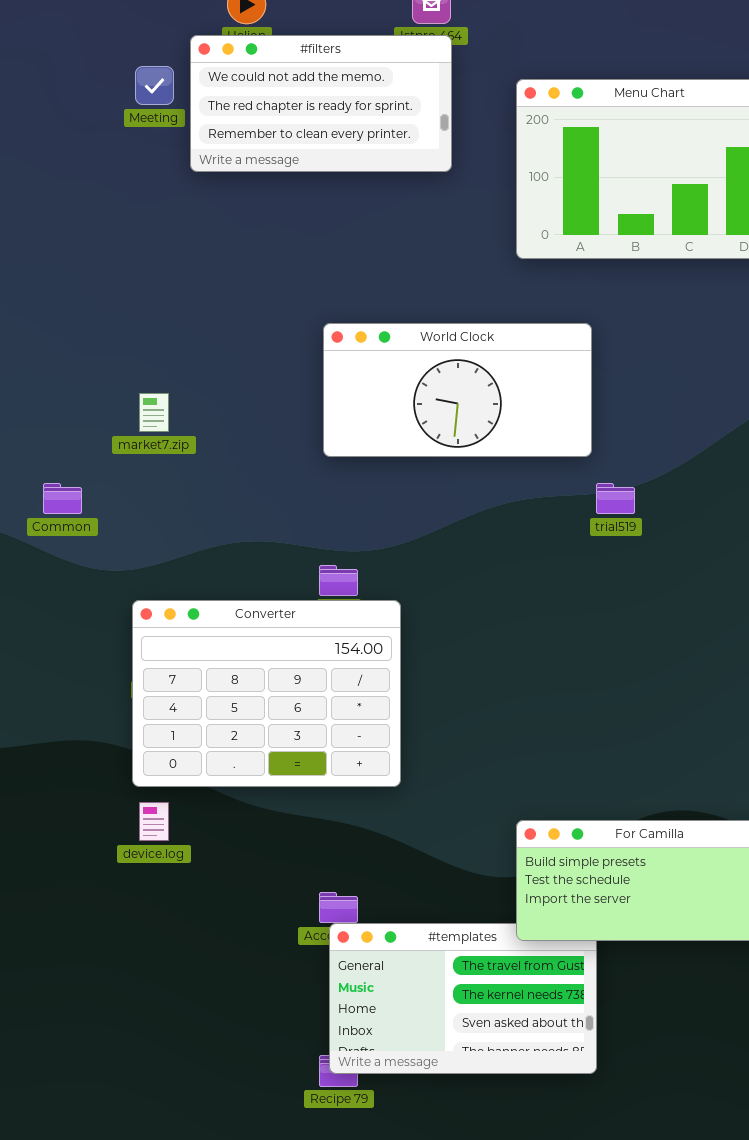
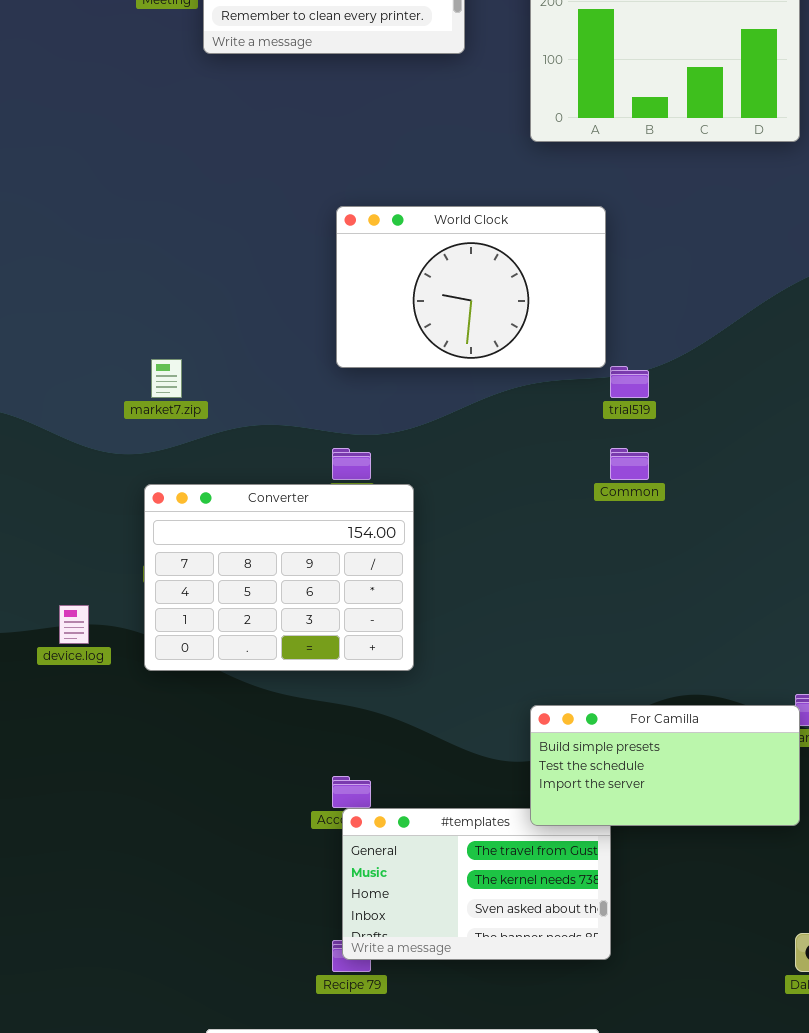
World Clock: [323,323,592,457] -> [336,206,606,368], resized
market7.zip: [139,393,169,432] -> [151,359,182,398], moved
Common: [43,483,82,514] -> [610,448,649,480], moved
device.log: [139,802,169,841] -> [59,605,89,644], moved

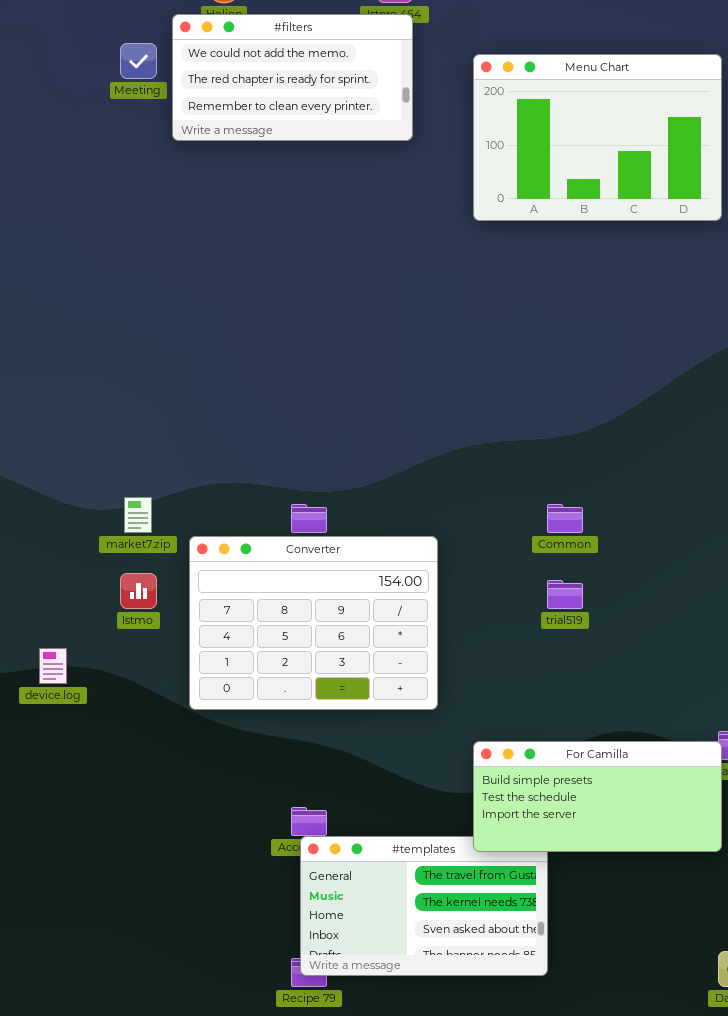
World Clock: [336,206,606,368] -> none, closed
market7.zip: [151,359,182,398] -> [124,497,152,533], moved
trial519: [610,366,649,398] -> [547,580,583,609], moved
Converter: [144,484,414,671] -> [189,536,438,710], moved

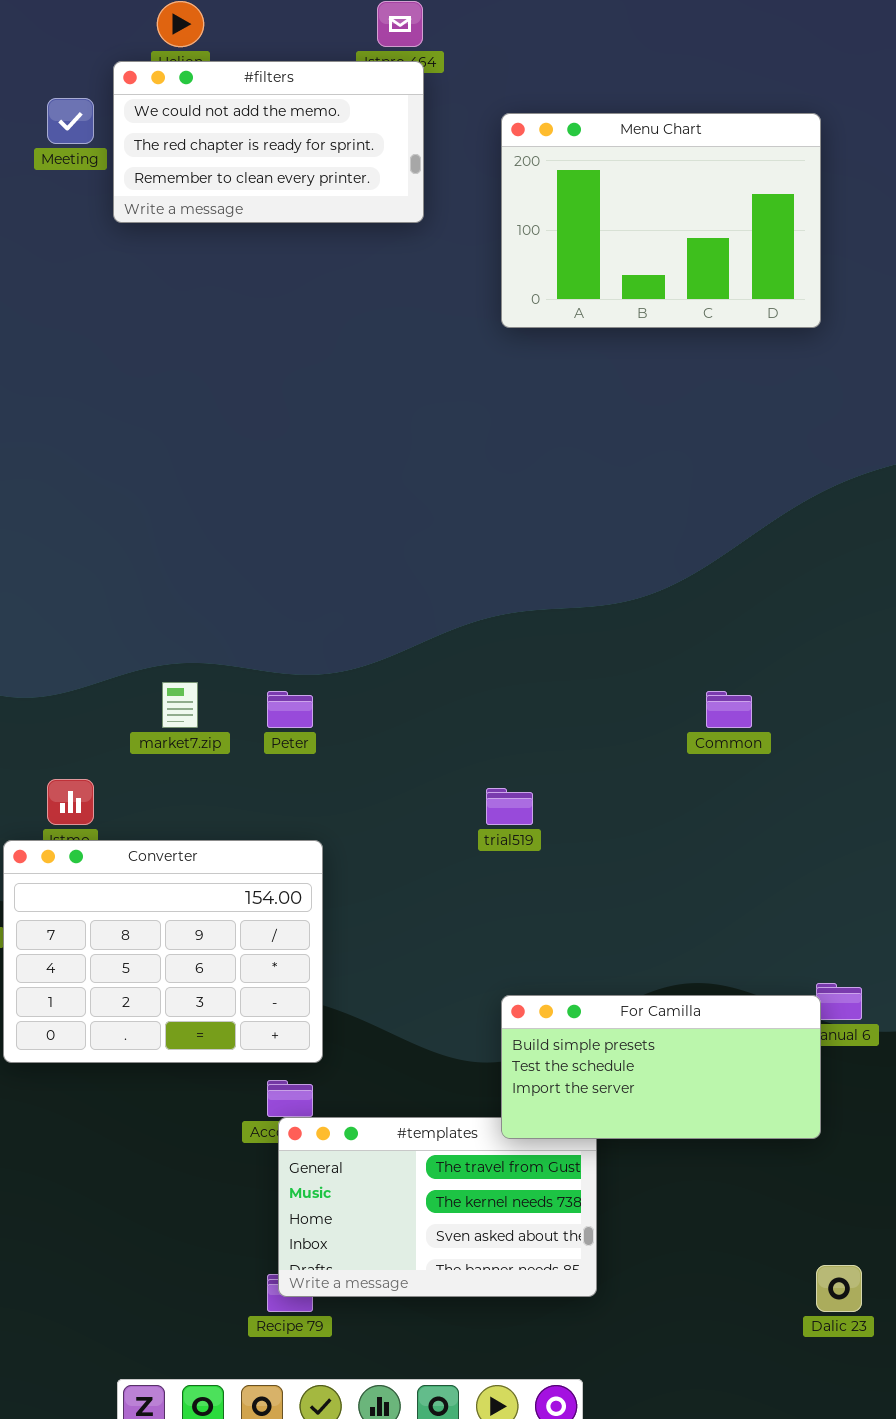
market7.zip: [124,497,152,533] -> [162,682,198,728], moved
Common: [547,504,583,533] -> [706,691,752,728], moved
Converter: [189,536,438,710] -> [3,840,323,1063], moved
trial519: [547,580,583,609] -> [486,788,533,825], moved

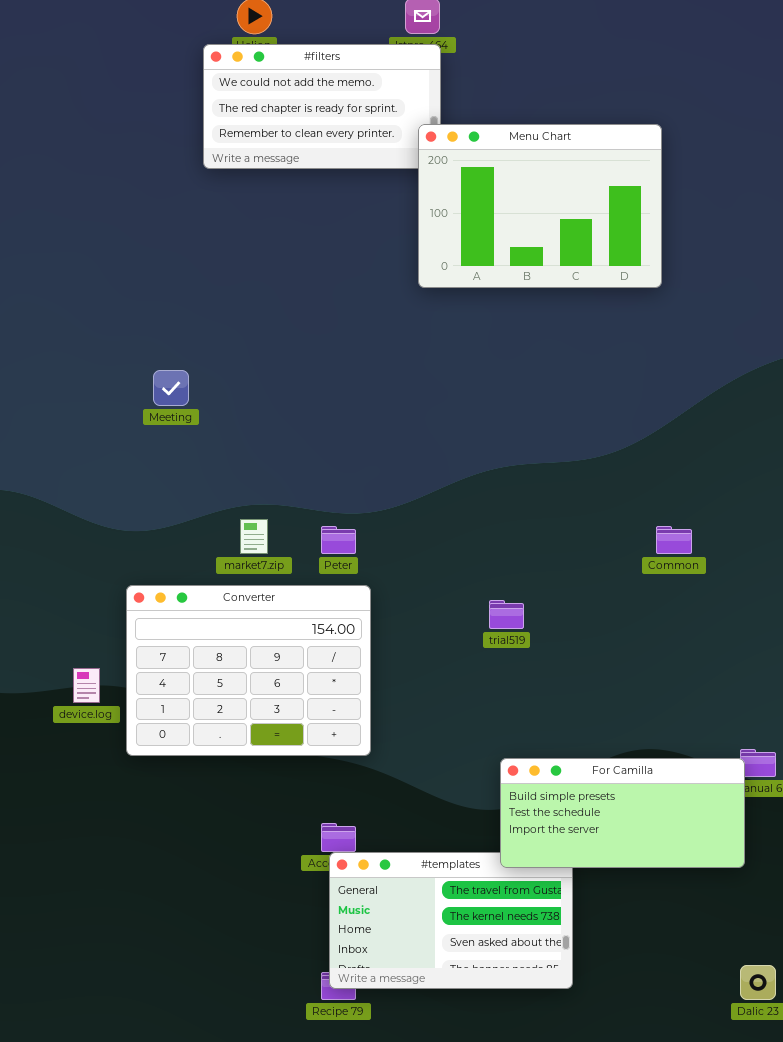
Meeting: [47,98,94,144] -> [153,370,189,406], moved
Menu Chart: [501,113,821,328] -> [418,124,662,288], moved
Converter: [3,840,323,1063] -> [126,585,371,756], moved

